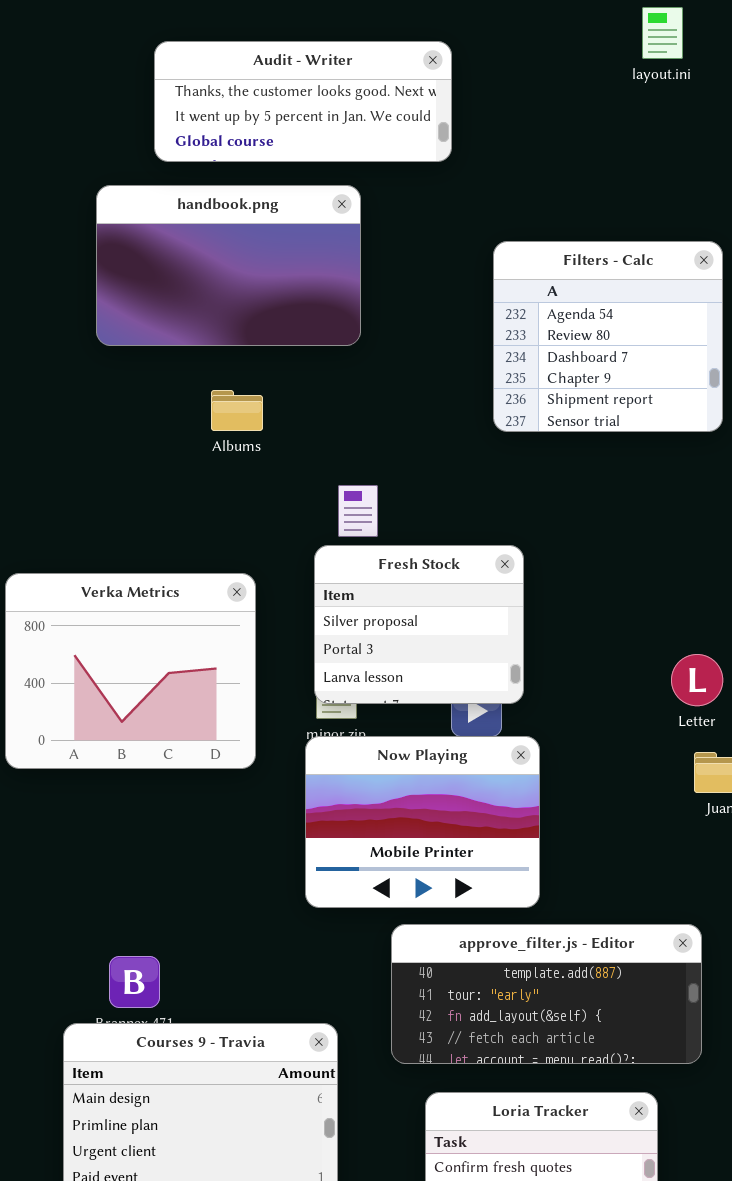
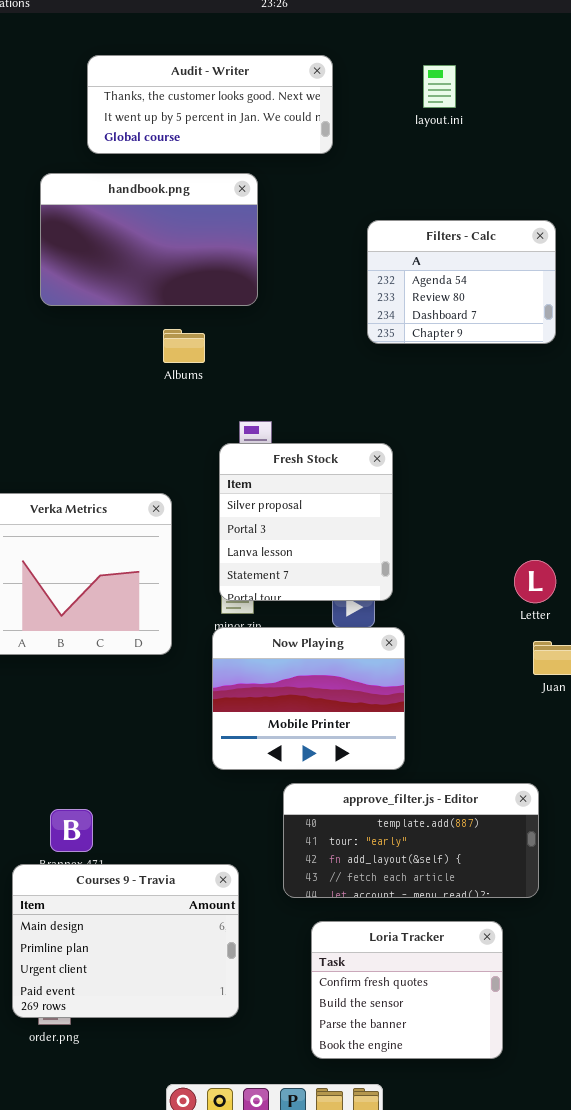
layout.ini: [642,7,683,59] -> [423,65,456,108], moved
Filters - Calc: [493,241,723,432] -> [367,220,556,344], resized
Albums: [211,390,263,431] -> [163,329,205,363], moved
Fresh Stock: [314,545,524,704] -> [219,443,393,601], resized

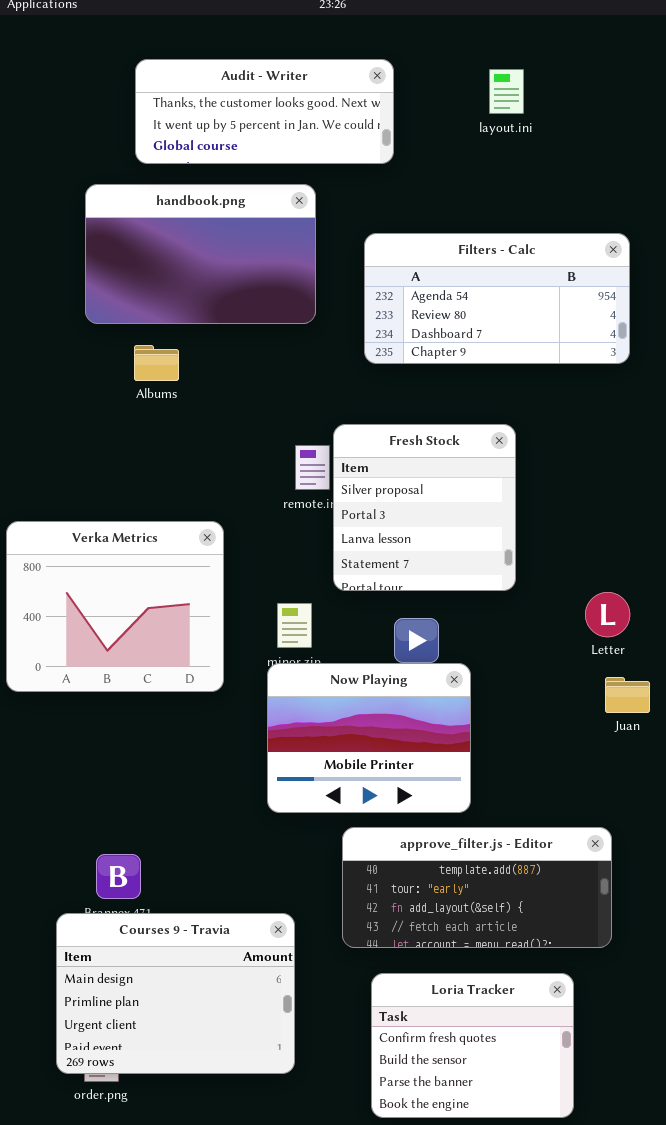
Filters - Calc: [367,220,556,344] -> [364,233,630,364], resized
Albums: [163,329,205,363] -> [134,345,179,381], moved
Fresh Stock: [219,443,393,601] -> [333,424,516,591], moved

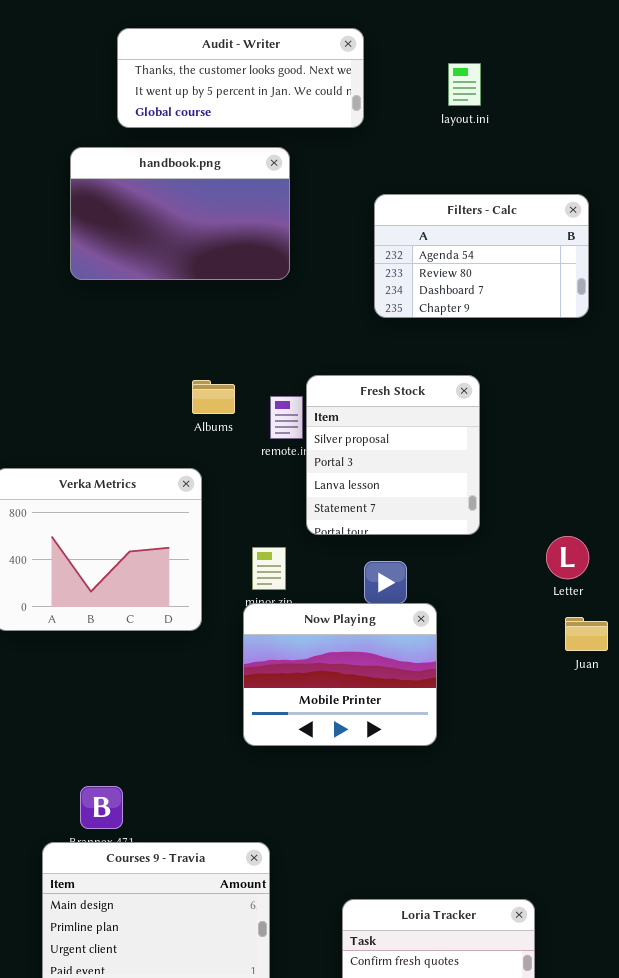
layout.ini: [489,69,524,114] -> [448,63,481,106], moved
Filters - Calc: [364,233,630,364] -> [374,194,589,318], resized
Albums: [134,345,179,381] -> [192,380,235,414], moved
approve_filter.js - Editor: [342,827,612,948] -> none, closed

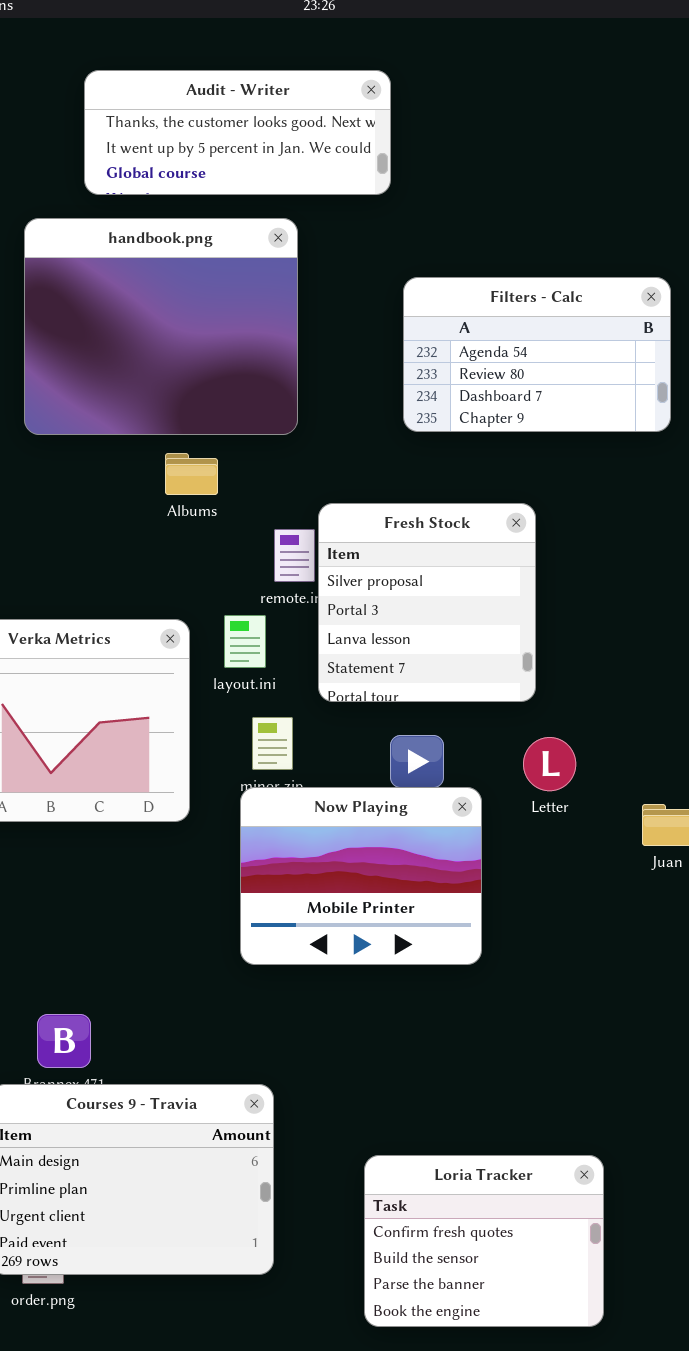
layout.ini: [448,63,481,106] -> [224,615,266,668], moved
handbook.png: [70,147,290,280] -> [24,218,298,435], resized
Albums: [192,380,235,414] -> [165,453,218,495], moved
Letter: [546,536,589,579] -> [523,737,576,791], moved

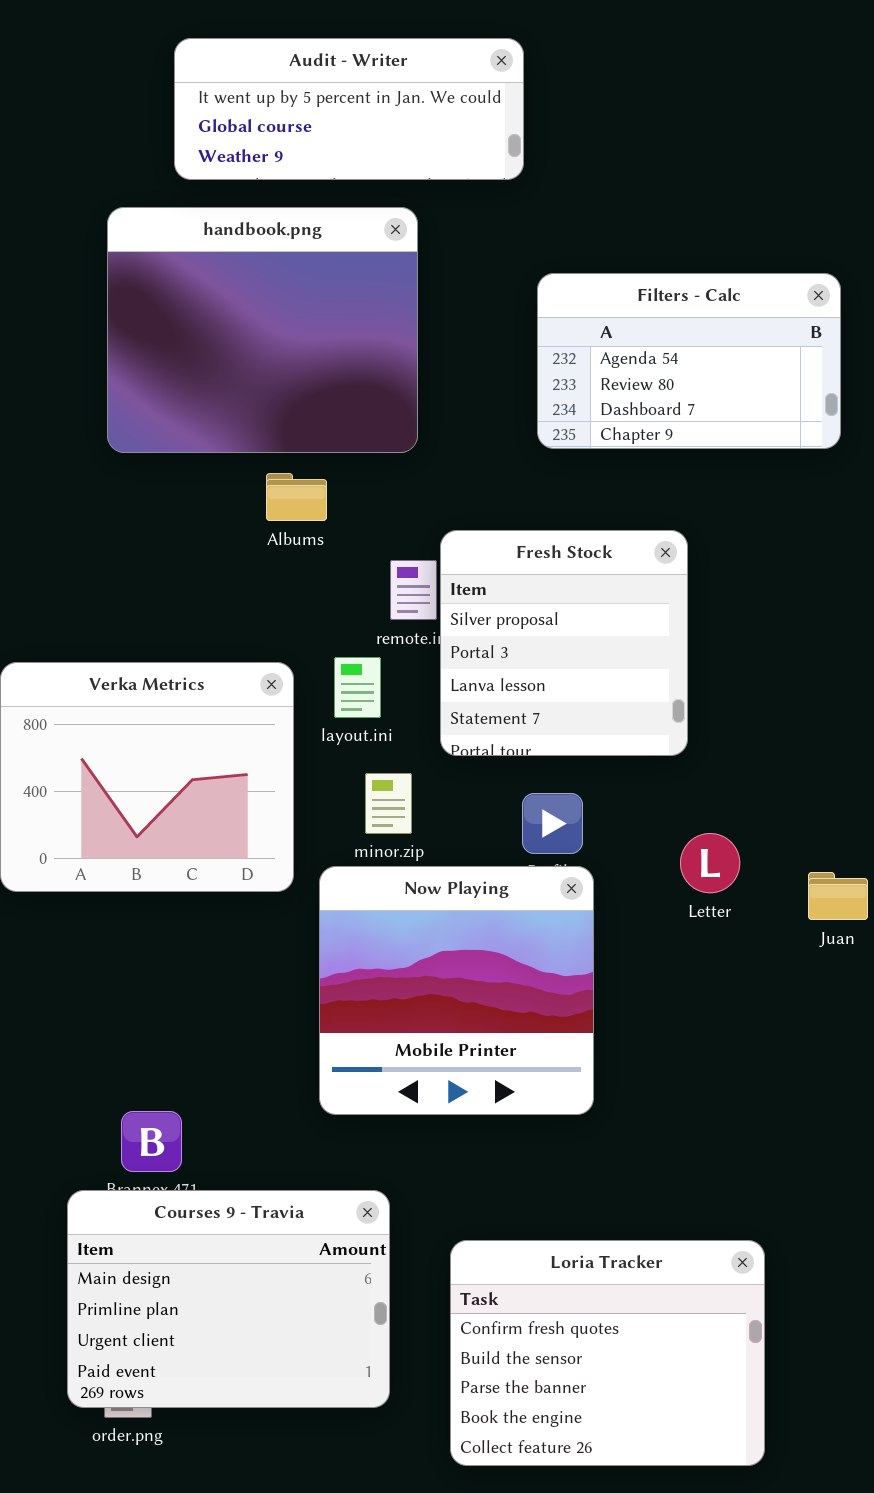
Audit - Writer: [84,70,391,195] -> [174,38,524,180], scrolled down 1 row
Letter: [523,737,576,791] -> [680,833,740,893], moved
Now Playing: [240,787,482,965] -> [319,866,594,1115], moved, resized
Loria Tracker: [364,1155,604,1327] -> [450,1240,765,1466], resized

